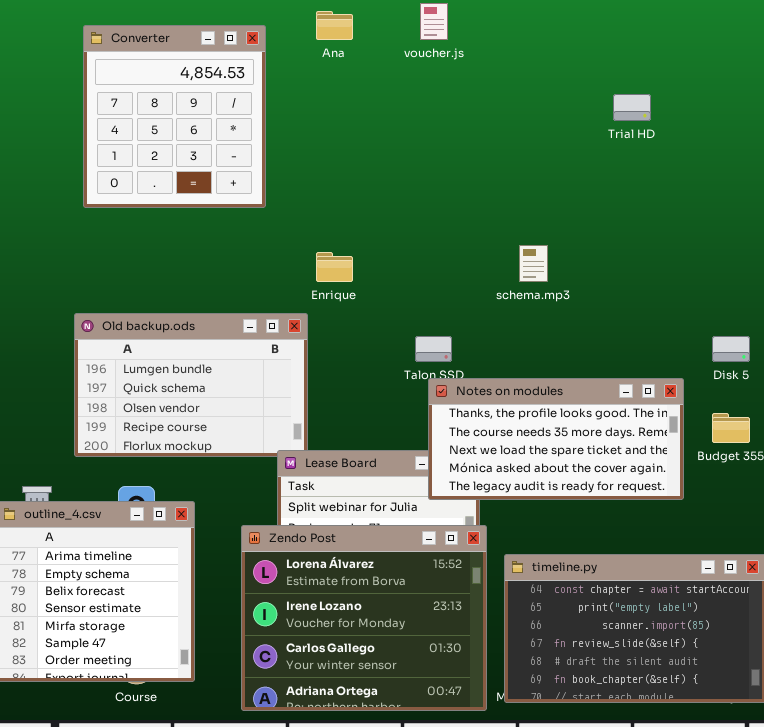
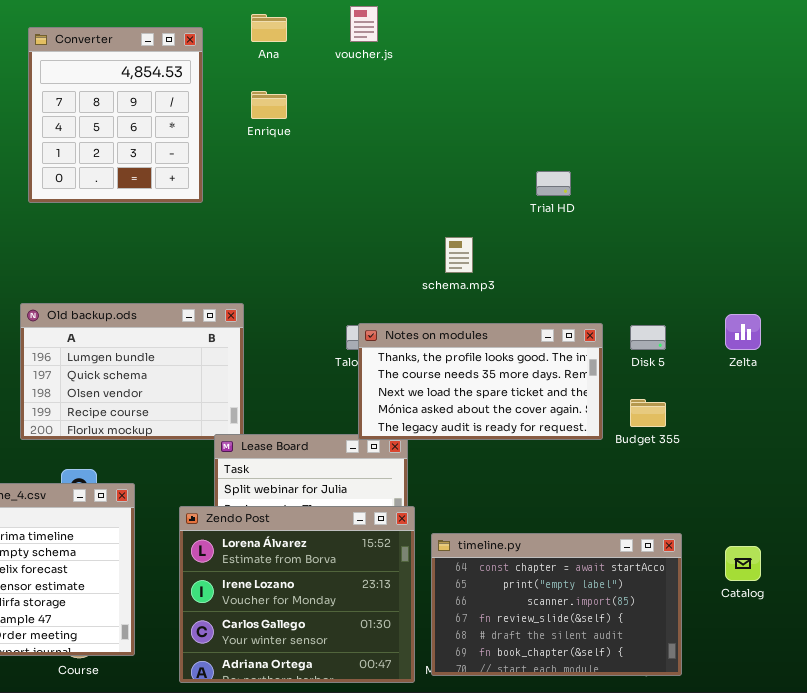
Trial HD: [613,94,651,121] -> [536,171,571,196], moved
Enrique: [316,252,353,282] -> [251,91,287,119], moved
Notes on modules: [428,378,684,500] -> [358,323,603,440], moved

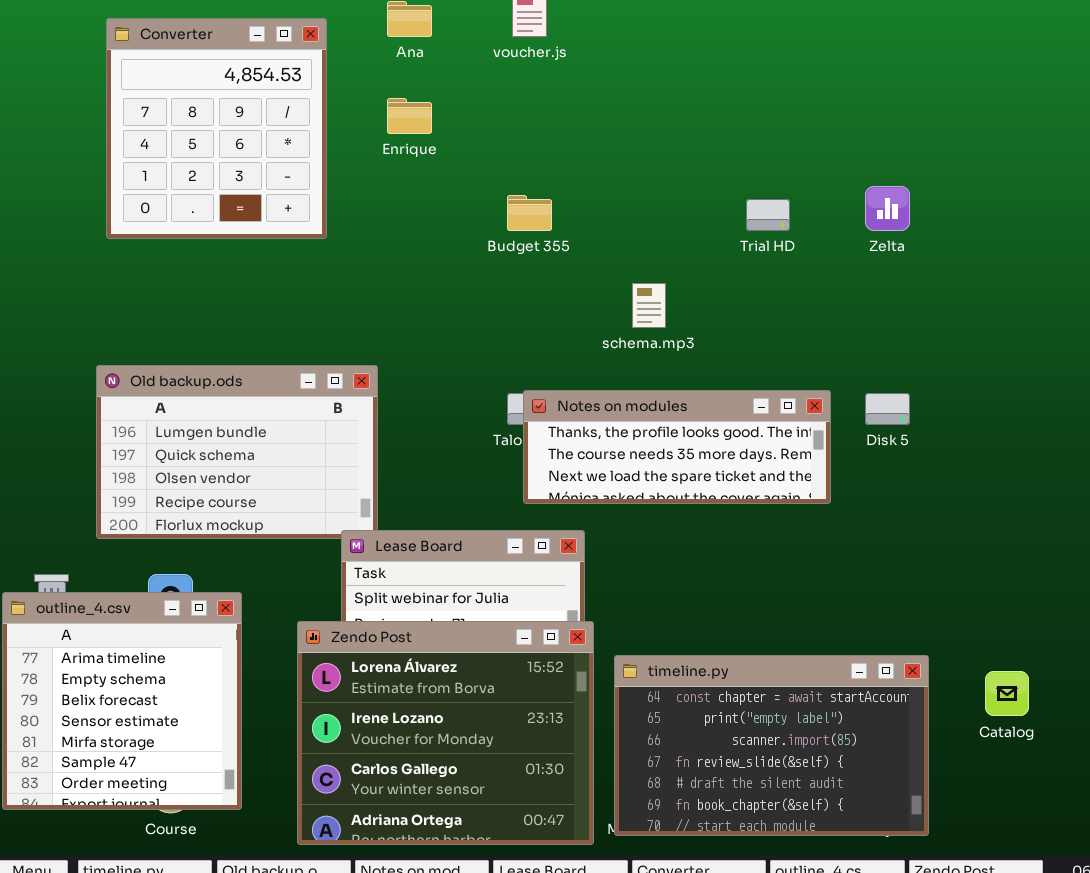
Zelta: [725,314,761,350] -> [865,186,910,231], moved
Notes on modules: [358,323,603,440] -> [523,390,831,504], resized
Budget 355: [630,399,666,427] -> [507,195,552,231], moved

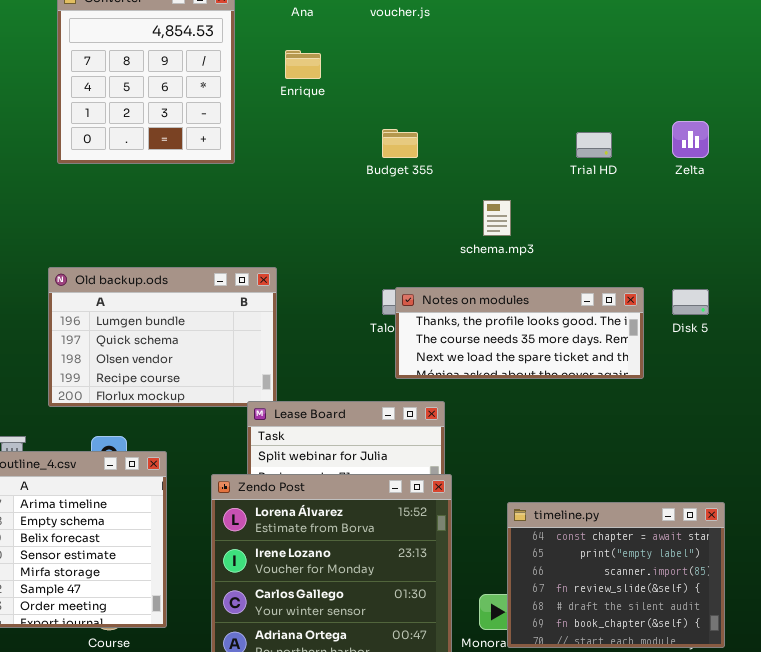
timeline.py: [614,655,929,836] -> [507,502,725,648], resized

